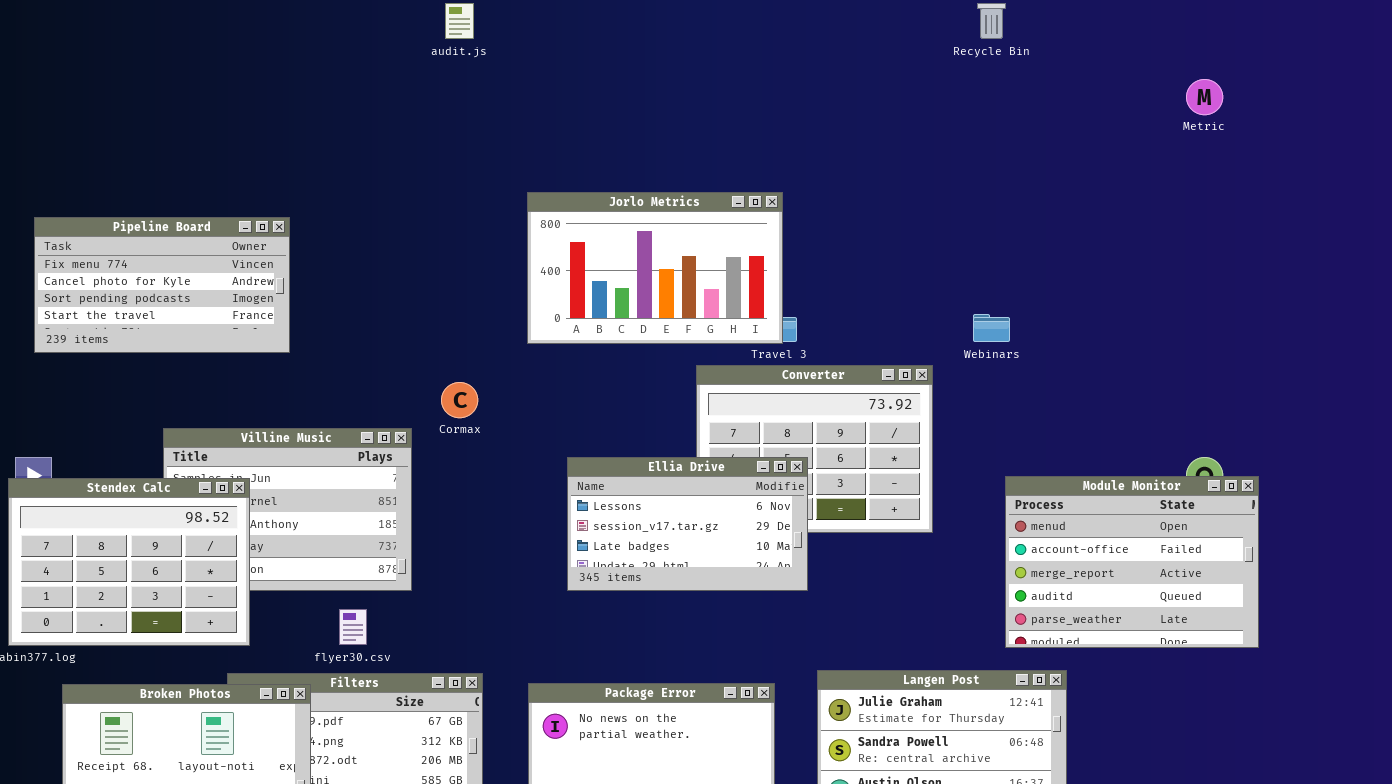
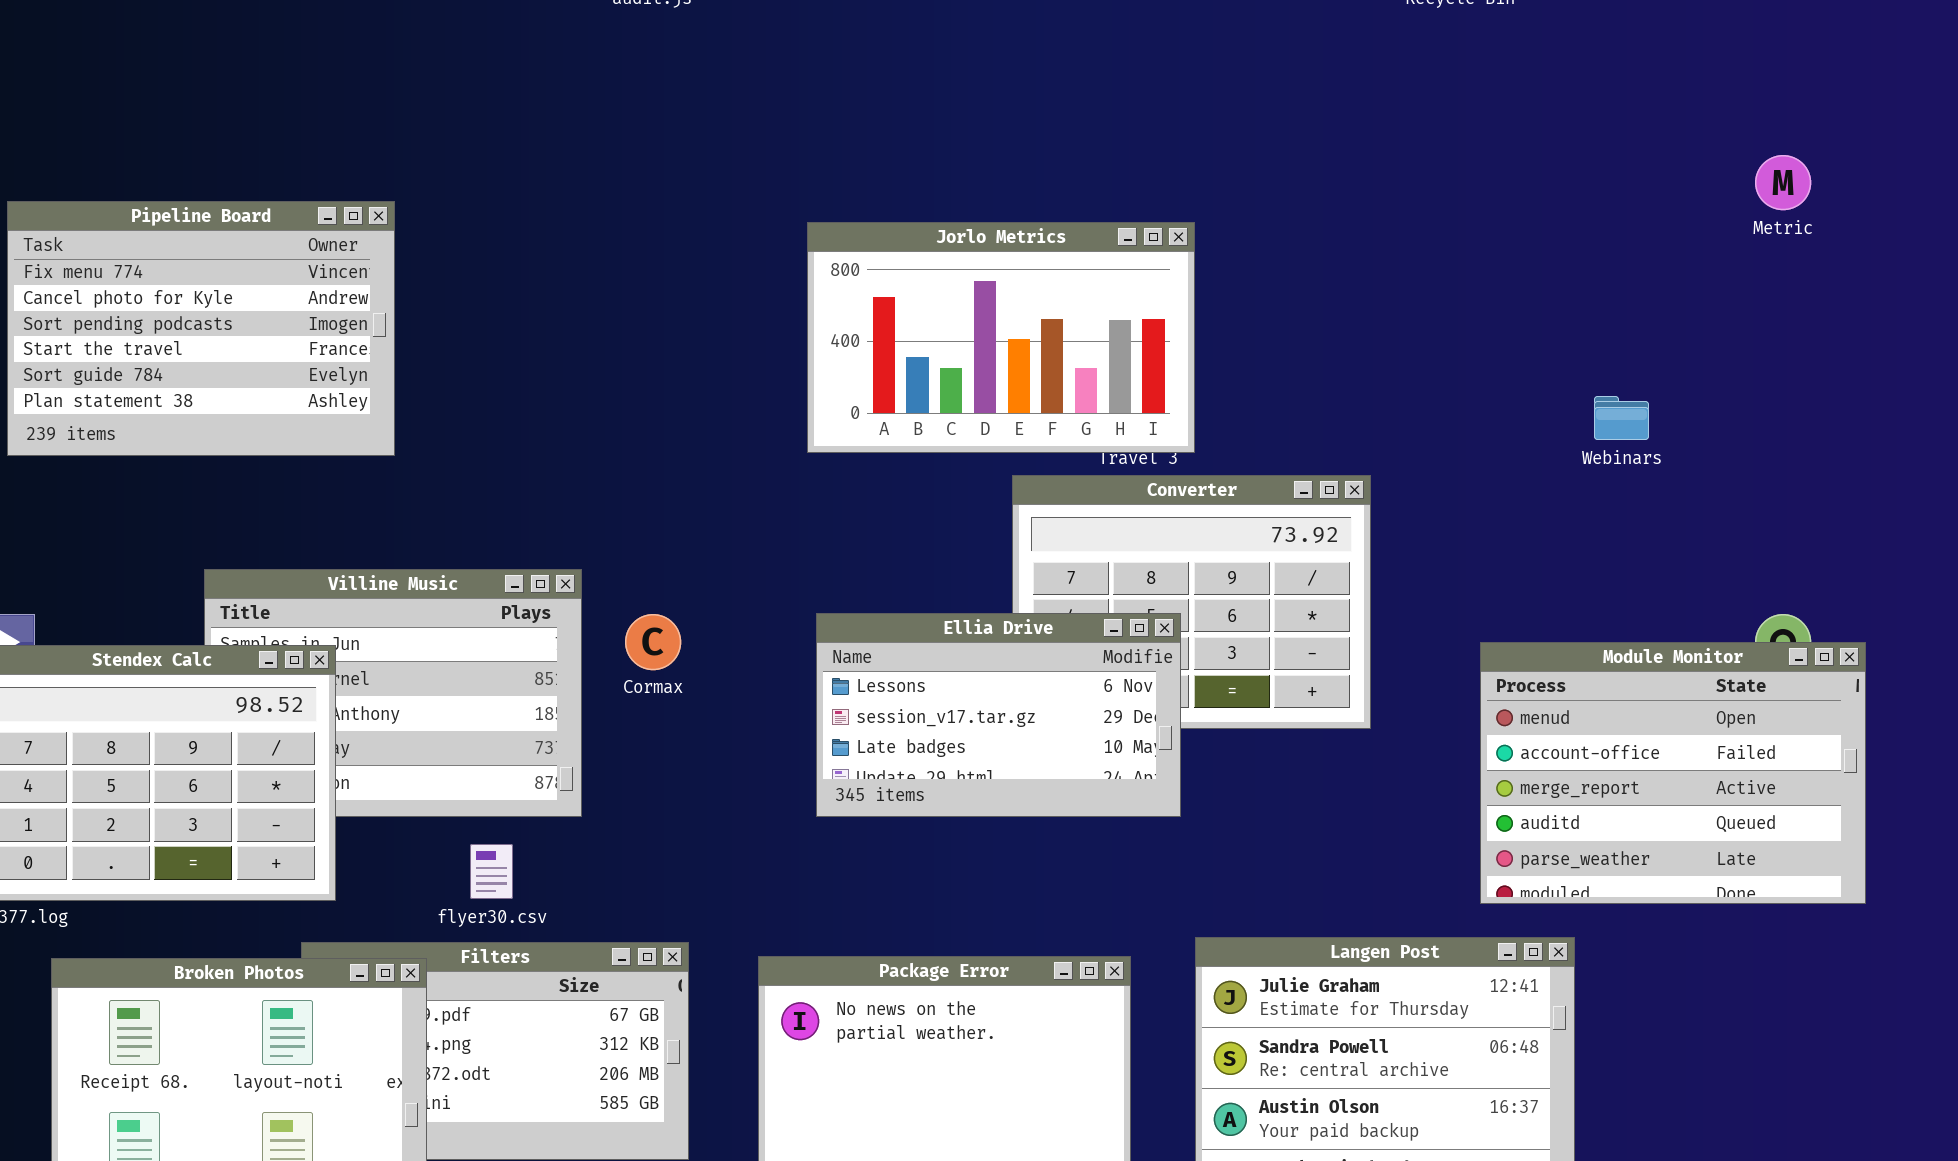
Metric: [1186,79,1223,115] -> [1755,155,1811,210], moved
Jorlo Metrics: [527,192,783,344] -> [807,222,1195,453], moved
Pipeline Board: [34,217,290,353] -> [7,201,395,456], resized
Webinars: [973,314,1010,342] -> [1594,396,1649,440], moved
Cormax: [441,382,478,418] -> [625,614,681,670], moved

